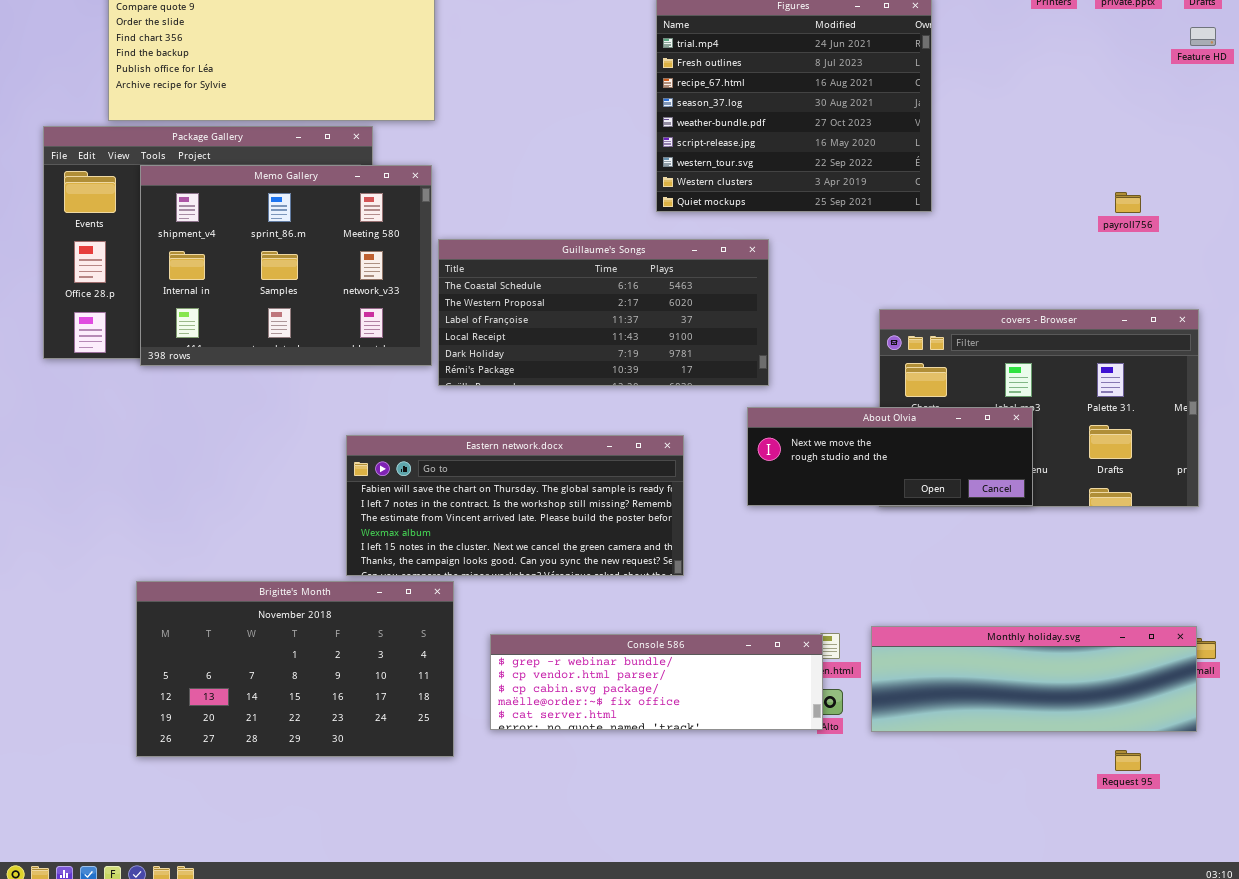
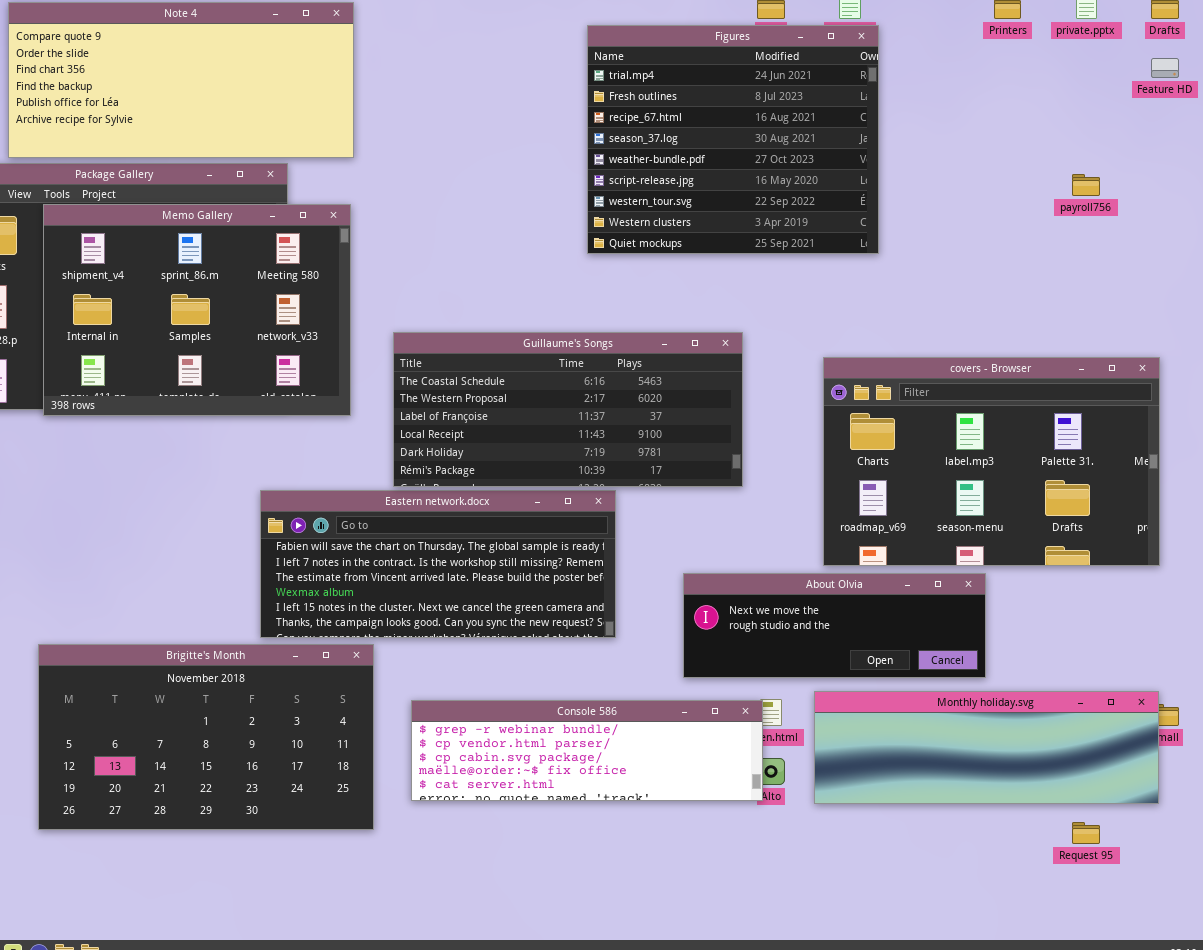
payroll756: [1115,192,1141,213] -> [1072,174,1100,196], moved
Guillaume's Songs: [438,239,769,386] -> [393,332,743,487], moved
About Olvia: [747,407,1033,506] -> [683,573,986,678], moved

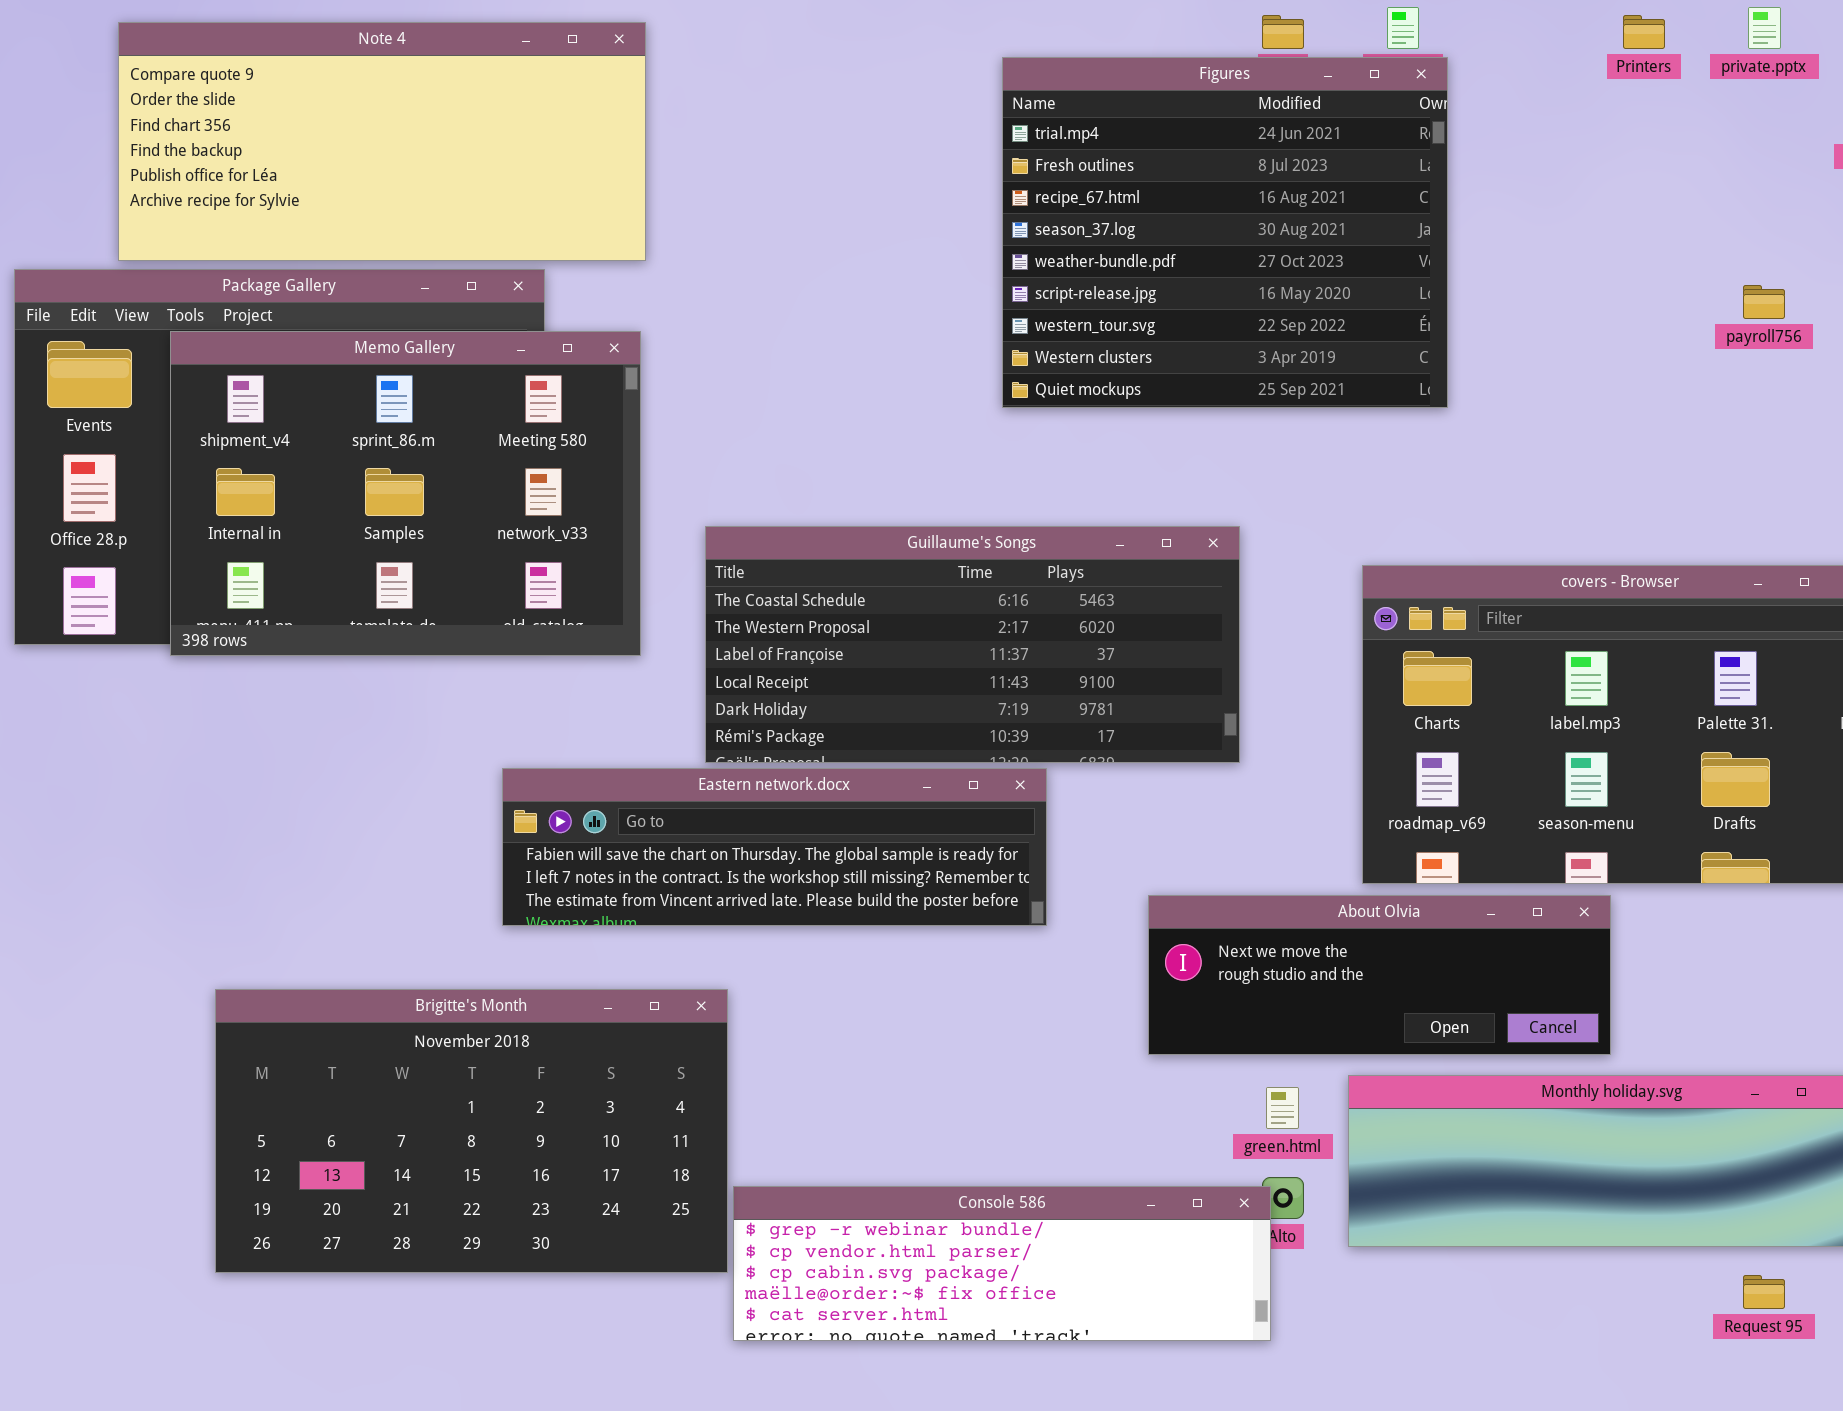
Eastern network.docx: [260,490,616,638] -> [502,768,1047,926], resized
Brigitte's Month: [38,644,374,830] -> [215,989,728,1273], moved
Console 586: [411,700,763,801] -> [733,1186,1271,1341], moved

